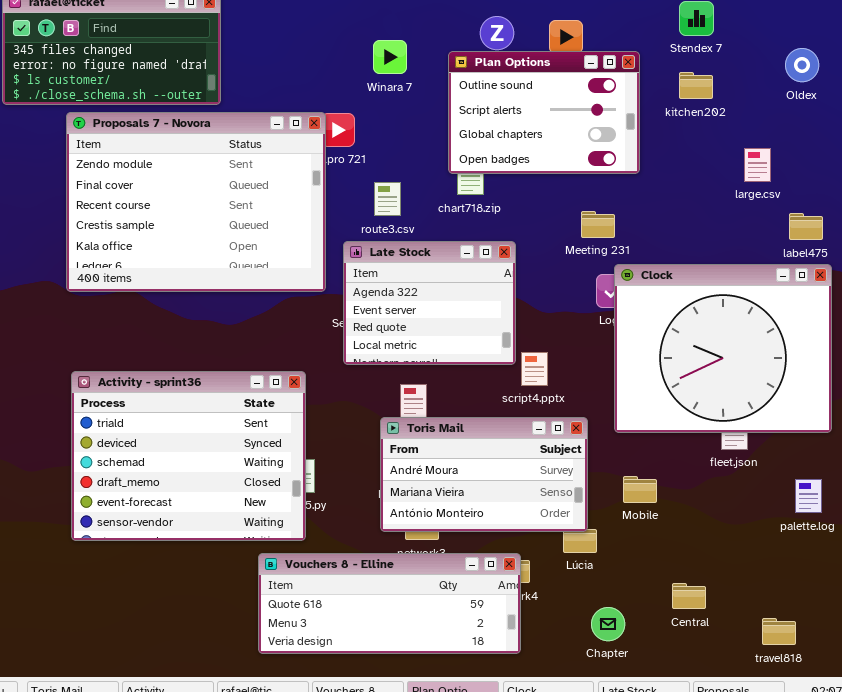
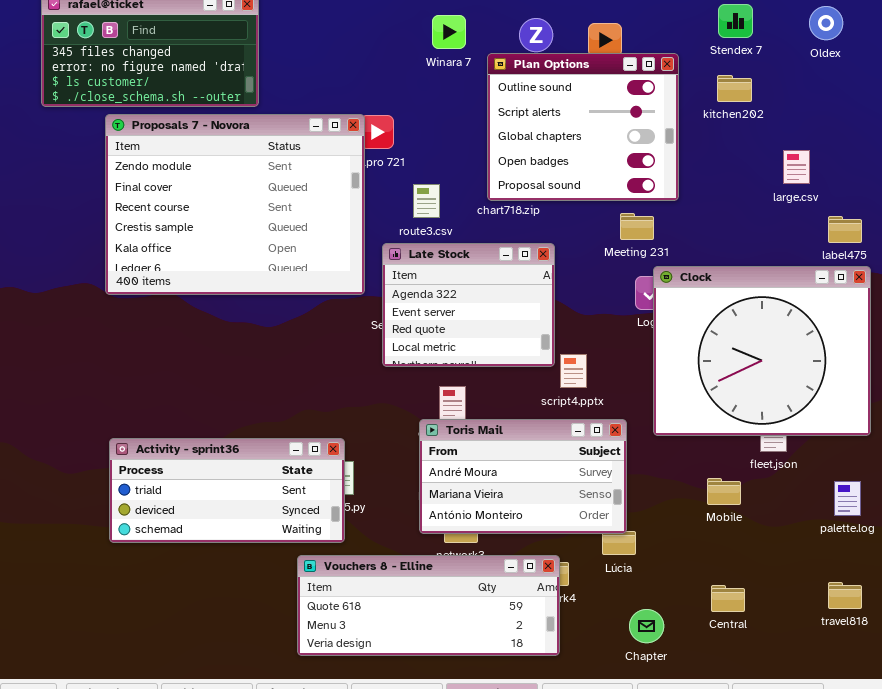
Winara 7: [373,40,407,74] -> [432,15,466,49], moved
Oldex: [785,48,819,82] -> [809,6,843,40], moved
Plan Options: [448,51,640,174] -> [487,53,679,201], resized
Activity - sprint36: [71,371,306,541] -> [109,438,345,543], resized
Mobile: [623,476,657,503] -> [707,478,741,505], moved
travel818: [762,618,796,645] -> [828,582,862,609], moved

